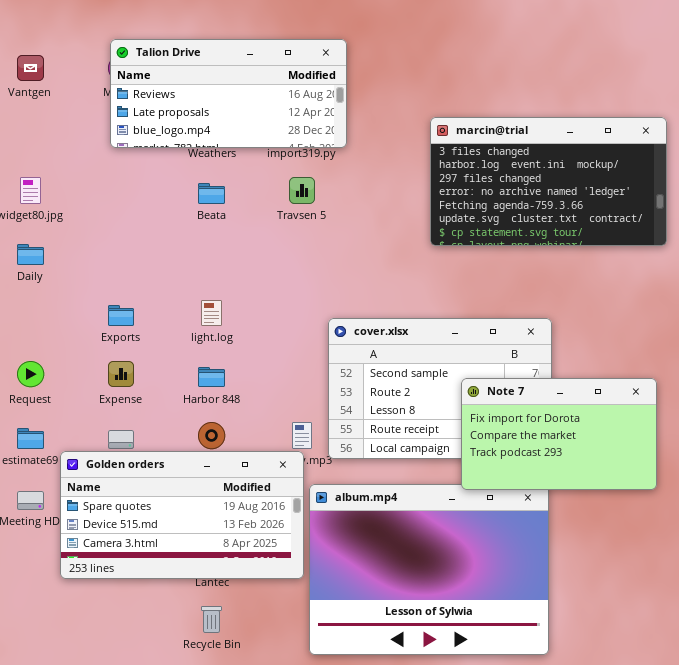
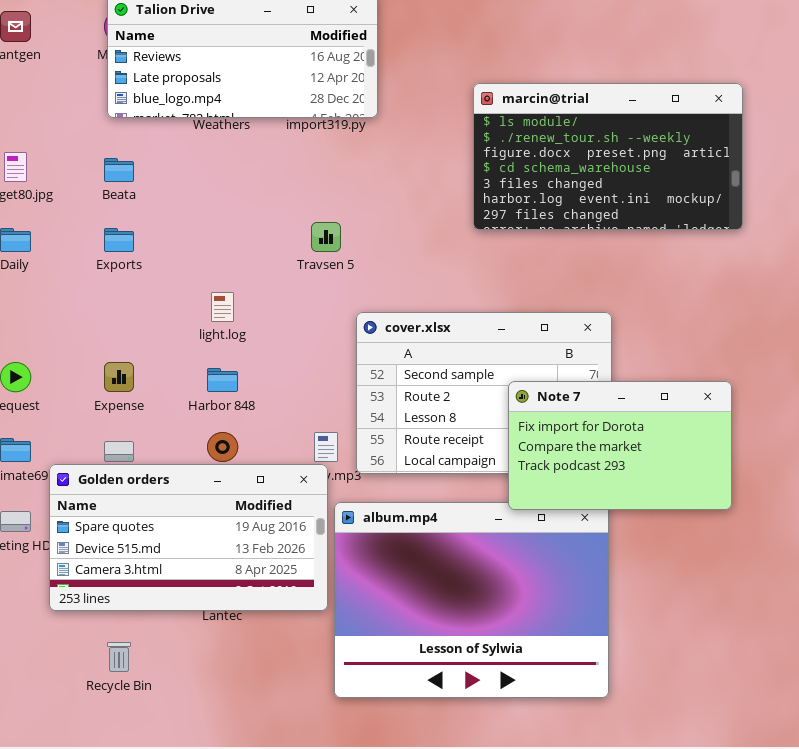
marcin@trial: [430,117,667,246] -> [473,83,743,230], scrolled up 4 rows
Travsen 5: [289,177,315,204] -> [311,222,341,252], moved
Beata: [198,183,225,204] -> [104,158,134,182], moved
Exports: [108,305,134,326] -> [104,228,134,252], moved
Recycle Bin: [201,606,222,633] -> [107,642,131,672], moved

